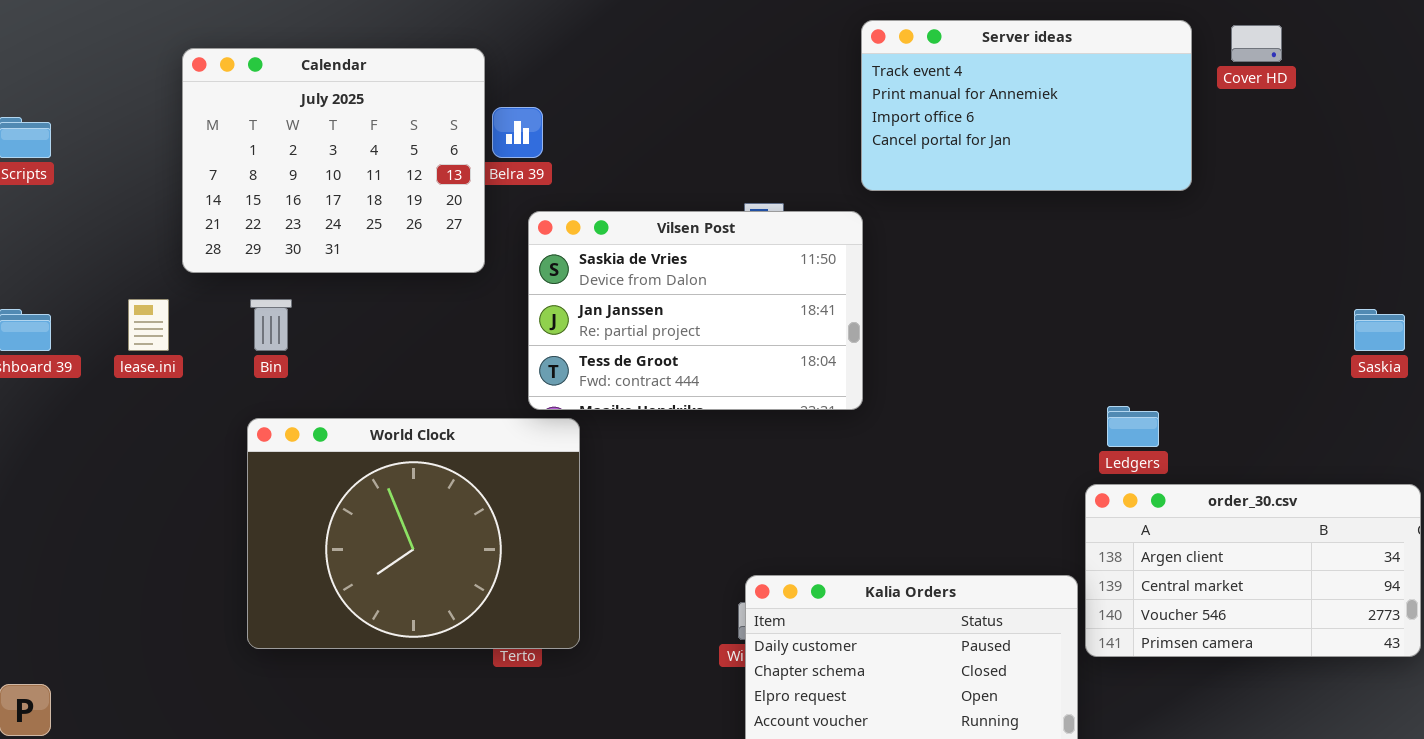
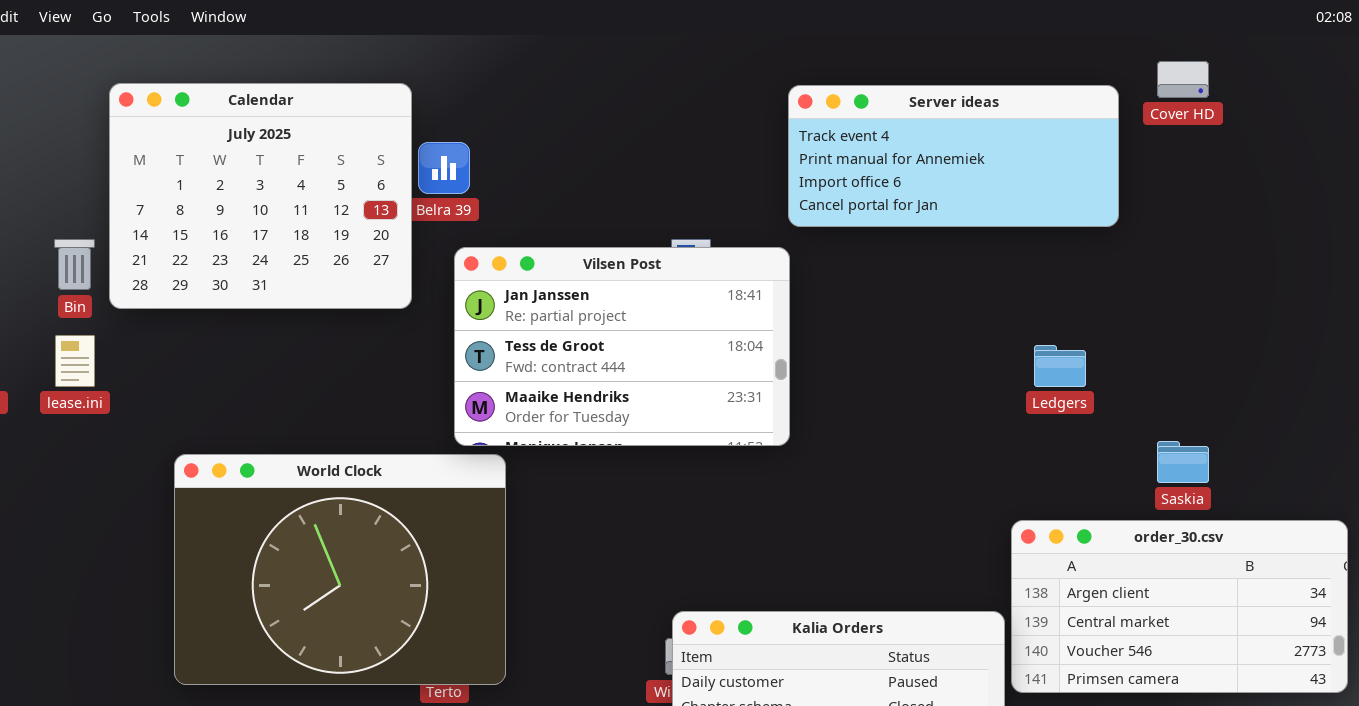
Server ideas: [861,20,1192,191] -> [788,85,1119,227], resized
Vilsen Post: [528,211,863,410] -> [454,247,790,446], scrolled down 1 row
Bin: [250,299,292,351] -> [54,239,95,290], moved
Saskia: [1354,309,1405,351] -> [1157,441,1209,483], moved
Ledgers: [1107,406,1159,447] -> [1034,345,1086,387], moved

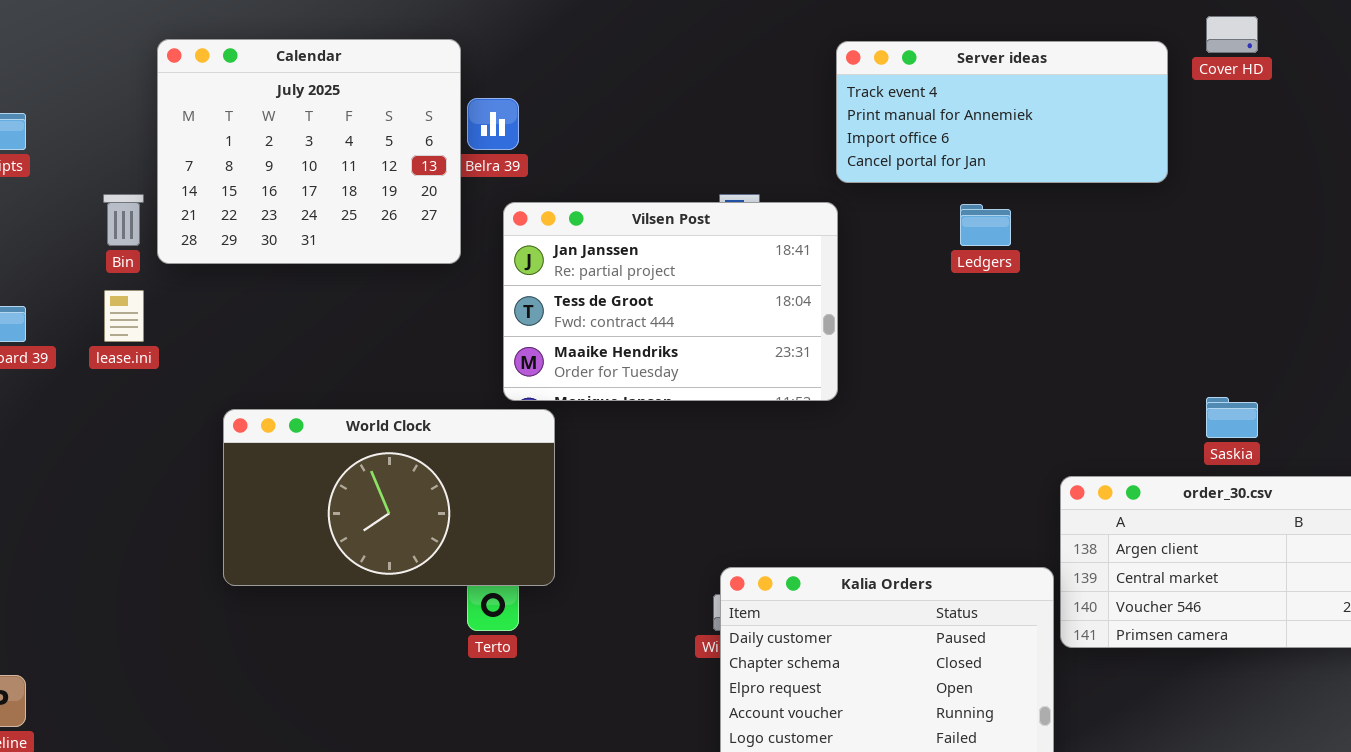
Ledgers: [1034,345,1086,387] -> [960,204,1011,246], moved
World Clock: [174,454,506,685] -> [223,409,555,586], resized

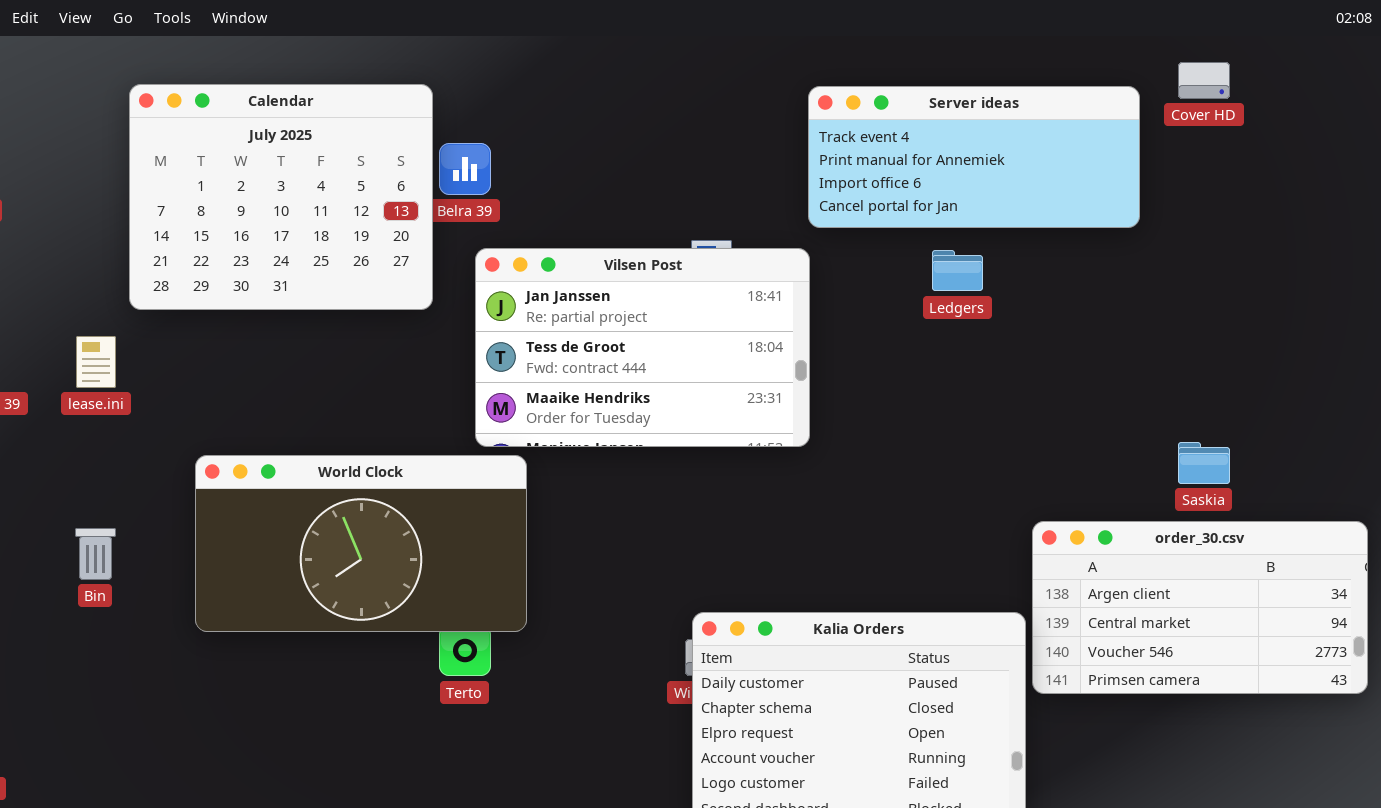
Bin: [103,194,144,246] -> [75,528,116,580], moved

